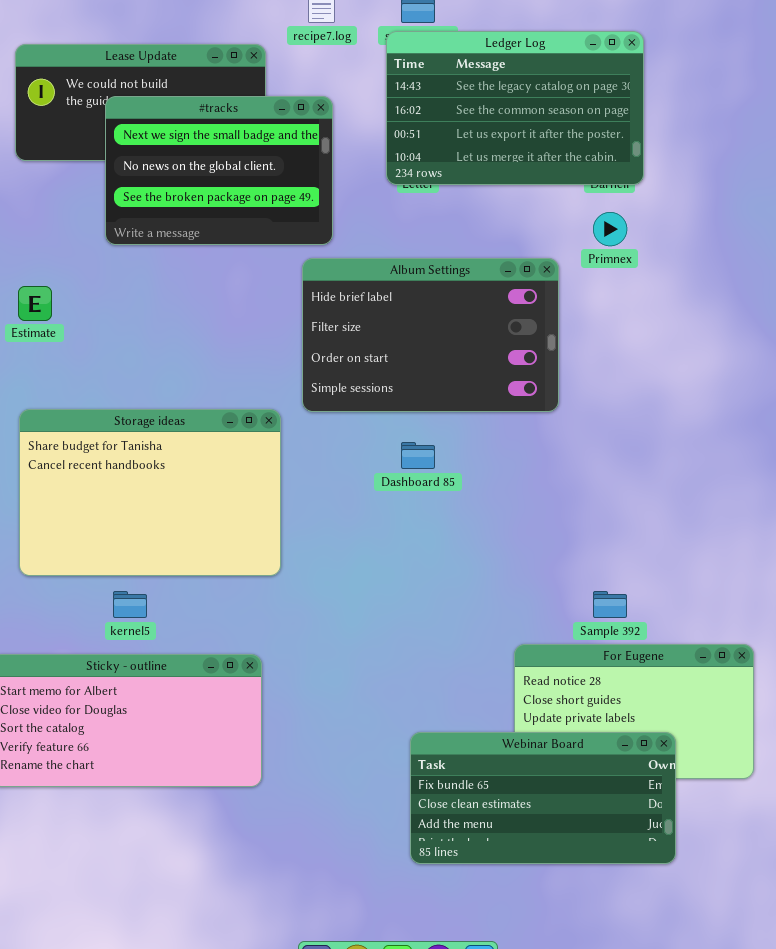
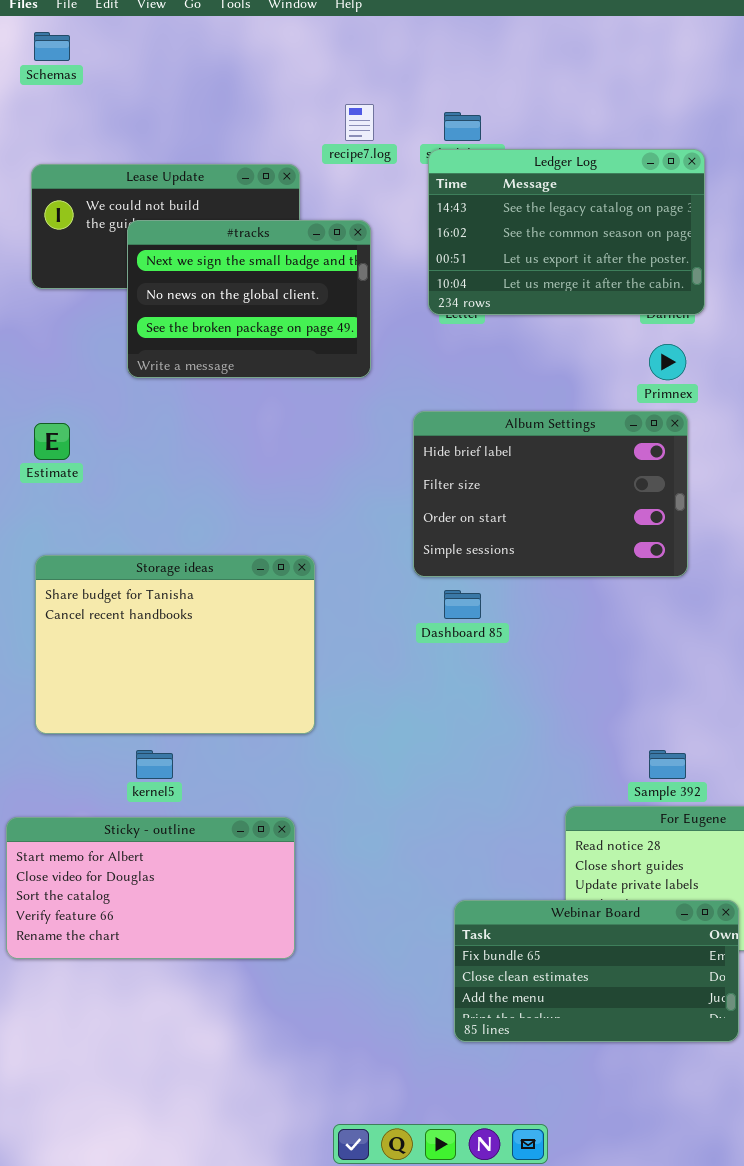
Album Settings: [302,258,559,412] -> [413,411,688,577], moved

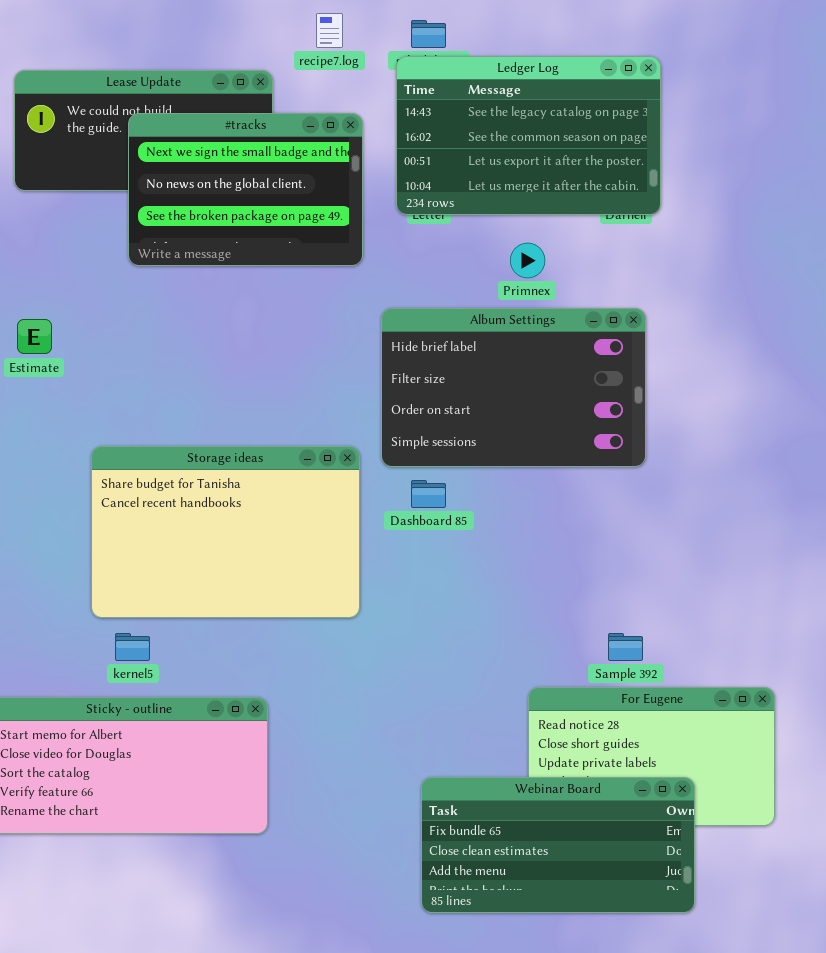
#tracks: [127,220,371,378] -> [128,113,363,266], moved
Primnex: [649,344,686,380] -> [510,243,545,278], moved
Storage ideas: [35,555,315,734] -> [91,446,360,618], moved

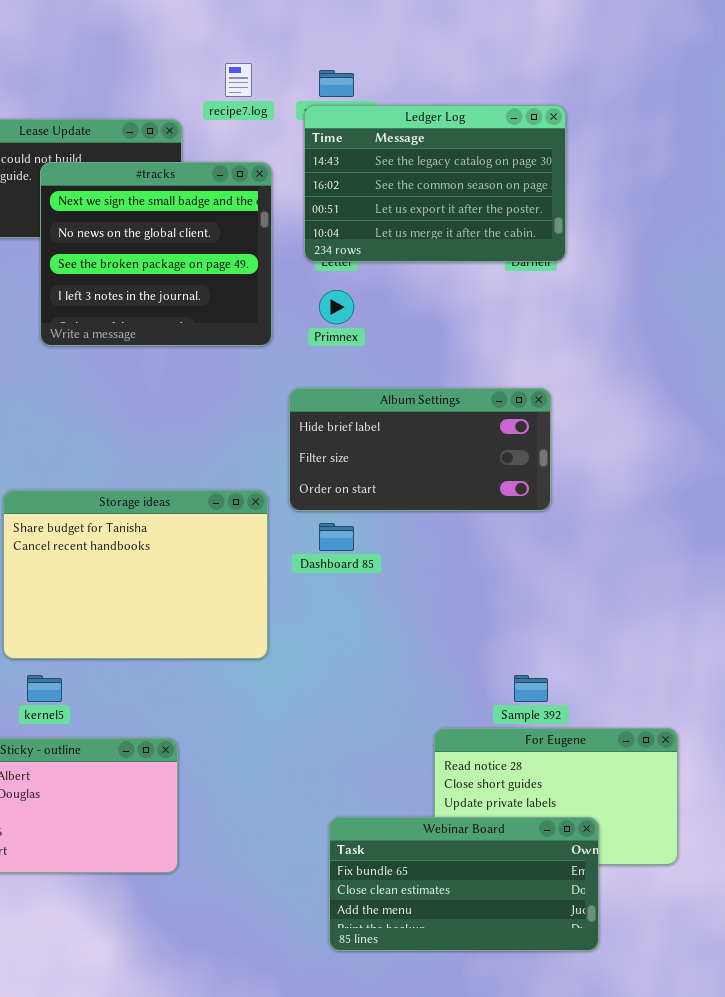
#tracks: [128,113,363,266] -> [40,162,272,346], resized
Primnex: [510,243,545,278] -> [319,290,354,324], moved
Album Settings: [381,308,646,467] -> [289,388,551,511], resized

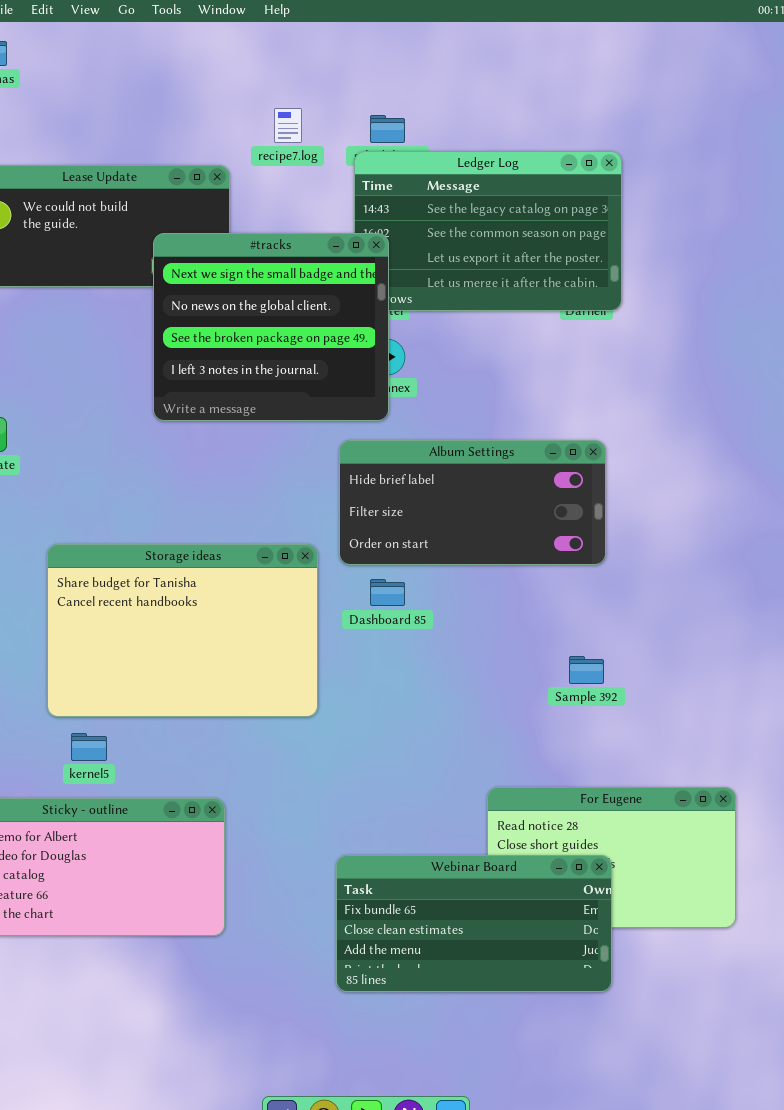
#tracks: [40,162,272,346] -> [153,233,389,421], moved
Sample 392: [514,675,548,702] -> [569,656,604,684], moved
Webinar Board: [329,817,599,951] -> [336,855,612,992], moved

